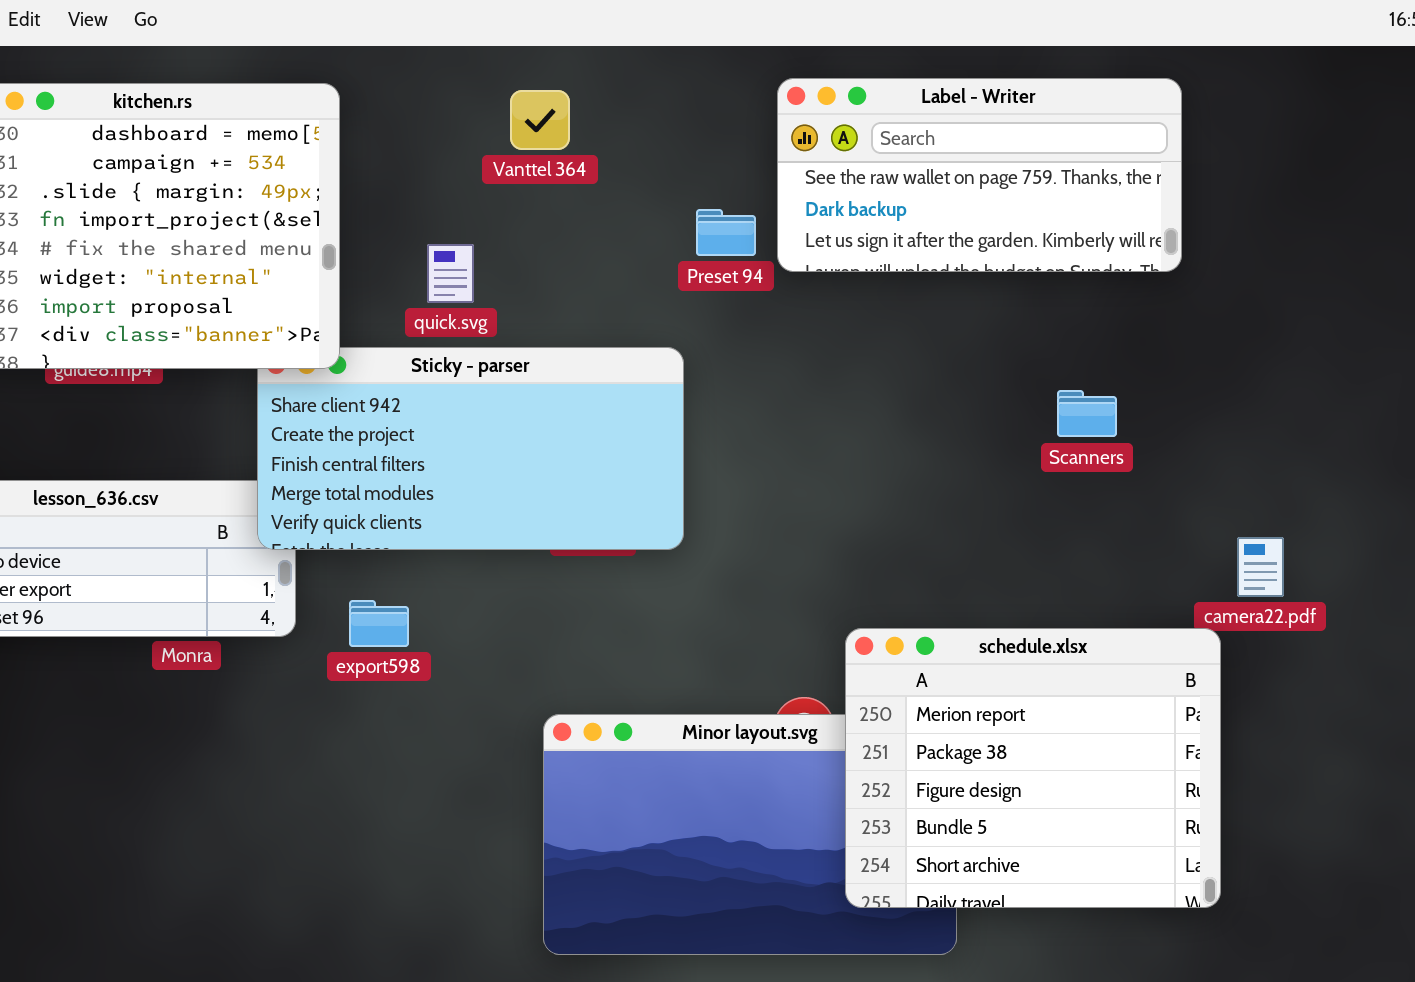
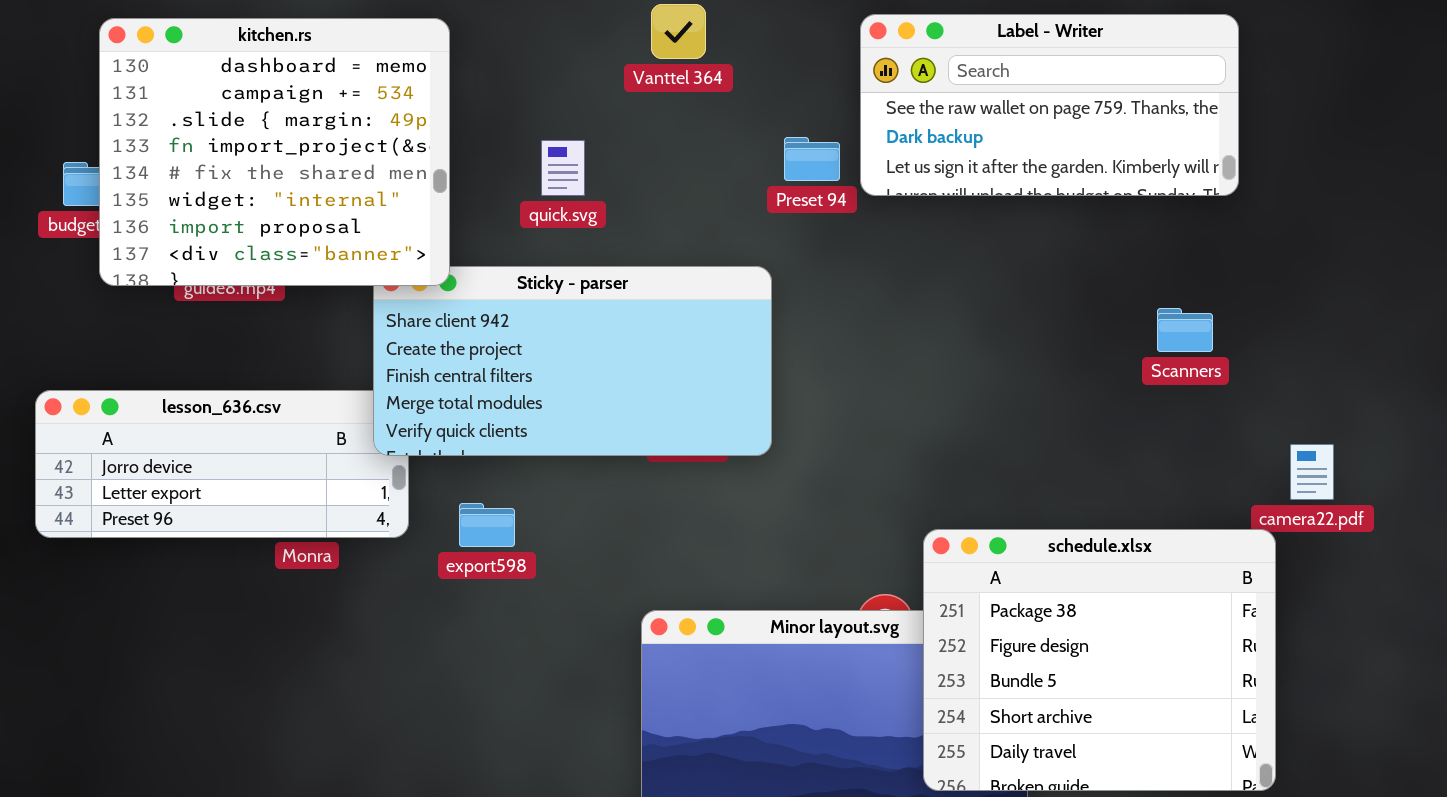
Vanttel 364: [510,90,570,150] -> [651,4,706,59], moved
quick.svg: [427,244,474,303] -> [541,140,585,196], moved
Scanners: [1057,390,1117,437] -> [1157,308,1213,352], moved
schedule.xlsx: [845,628,1221,908] -> [923,529,1276,791], scrolled down 1 row

